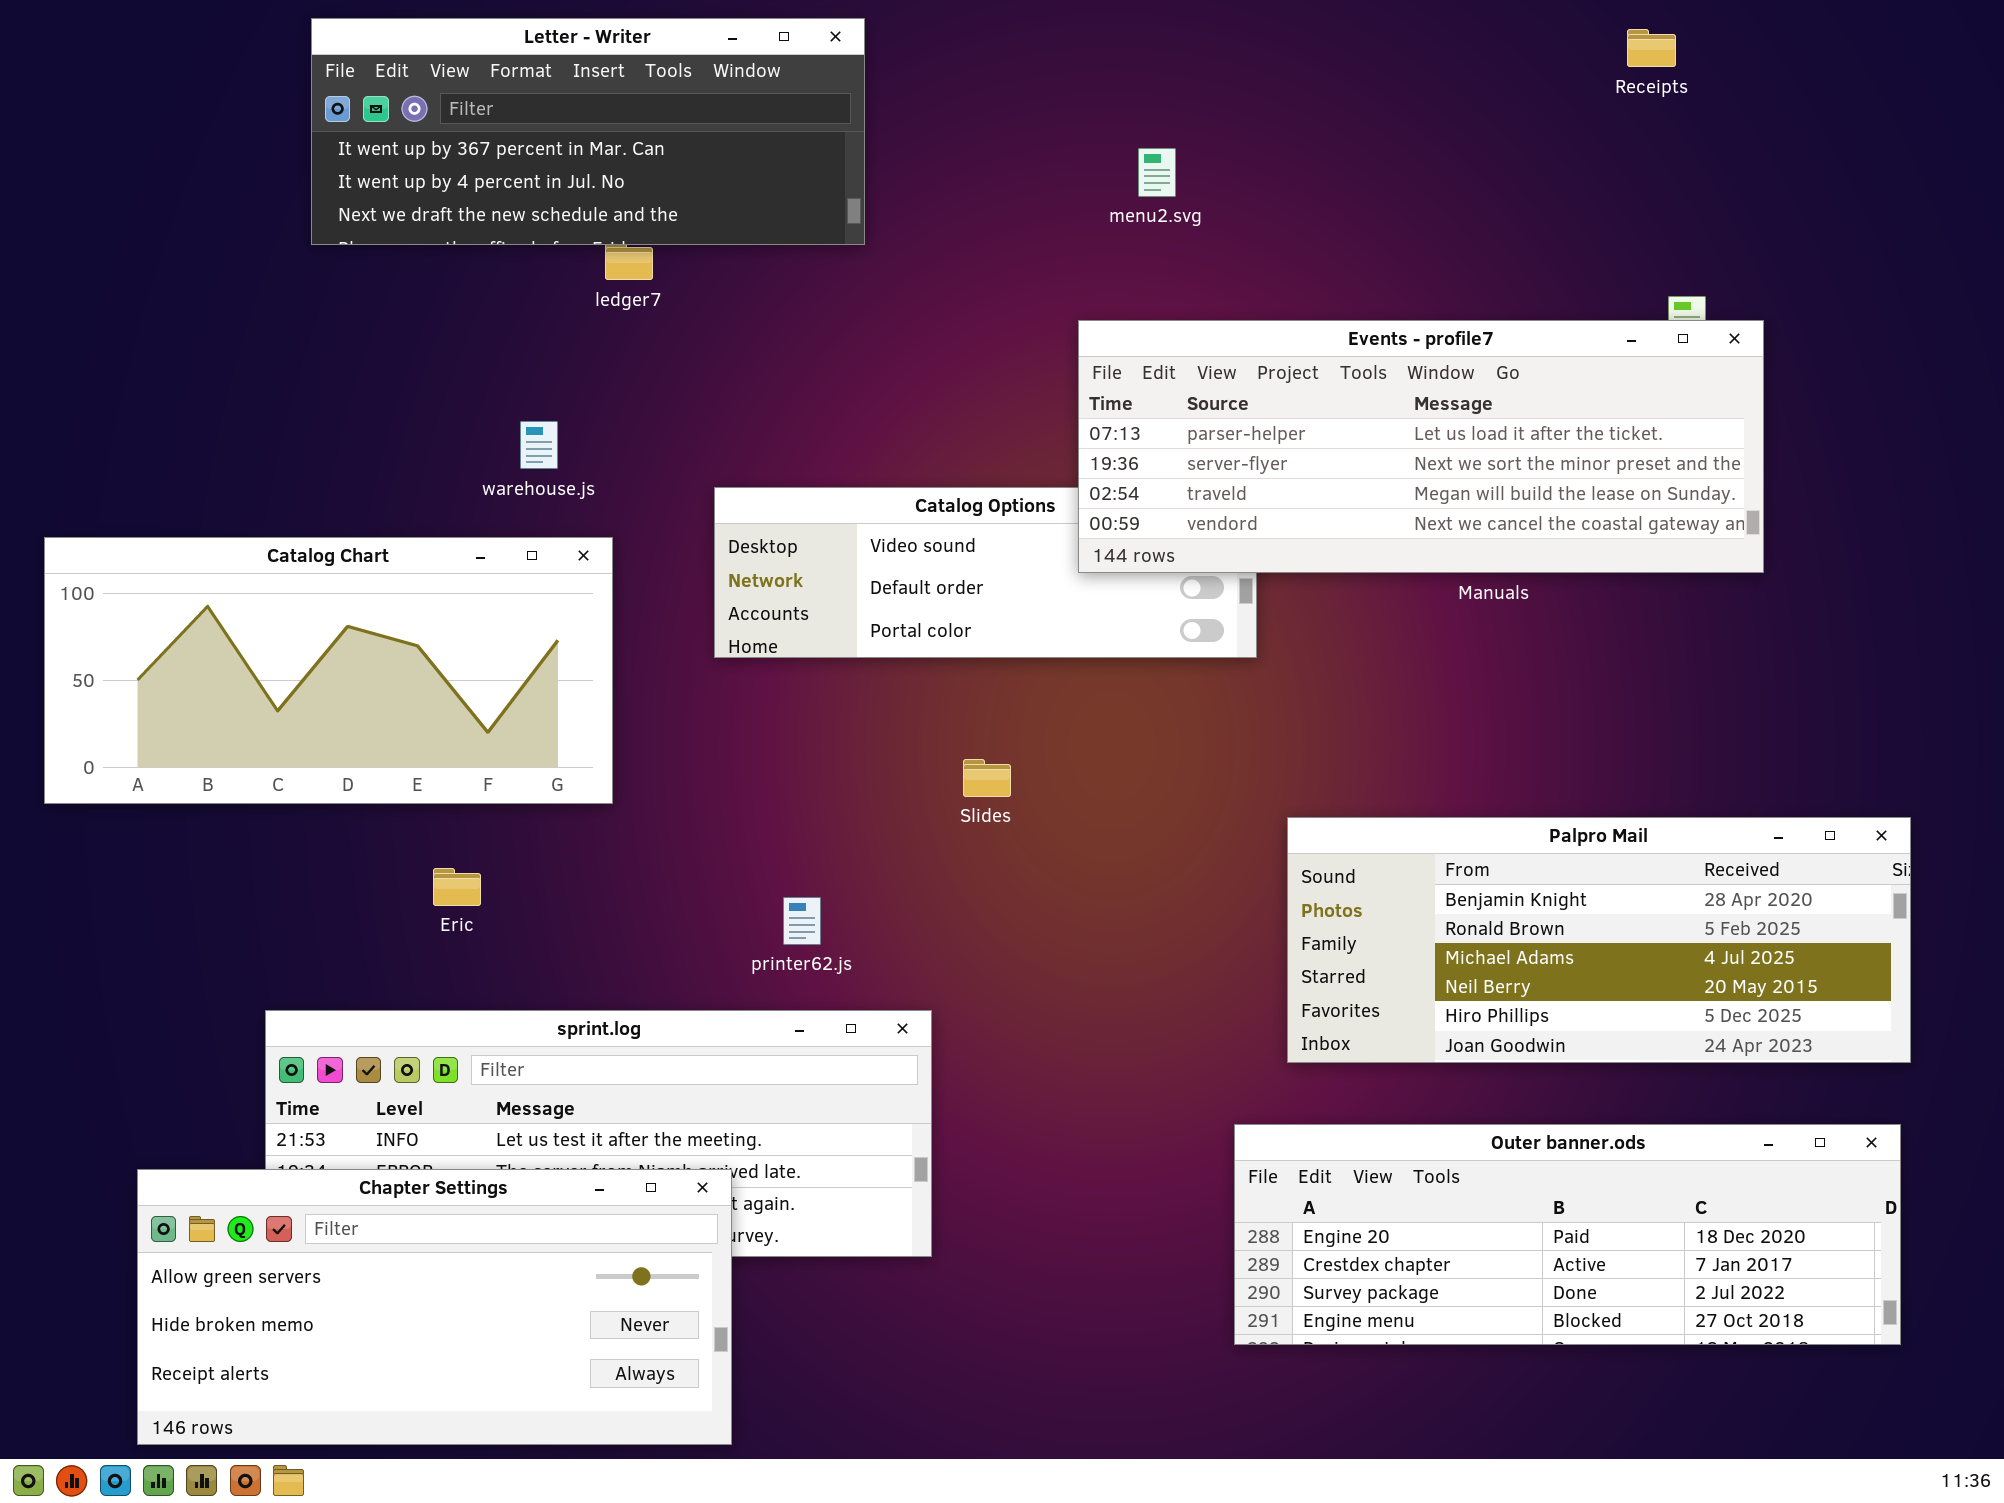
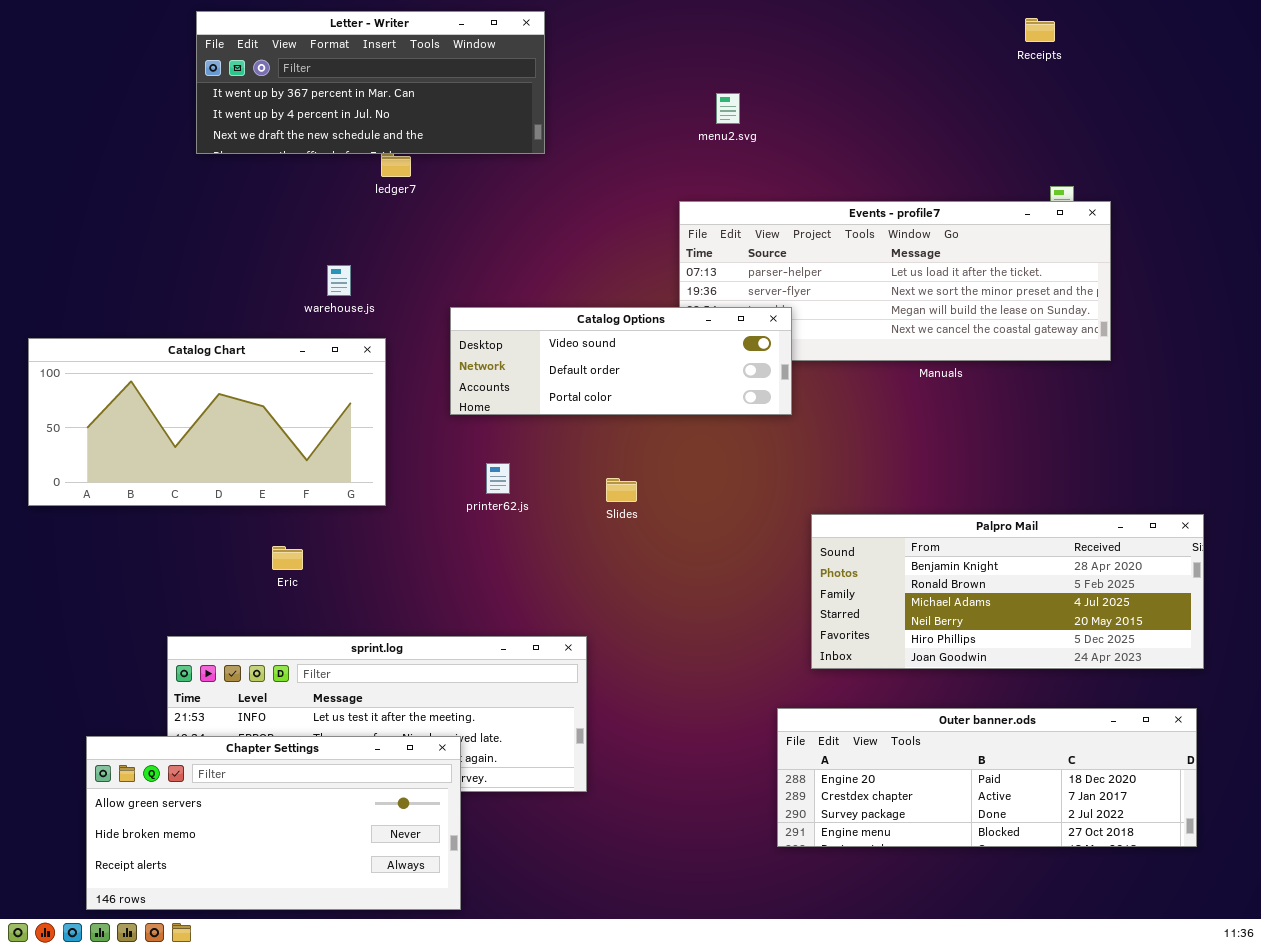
Catalog Options: [714,487,1257,658] -> [450,307,792,415], raised
printer62.js: [783,897,821,945] -> [486,463,510,494], moved

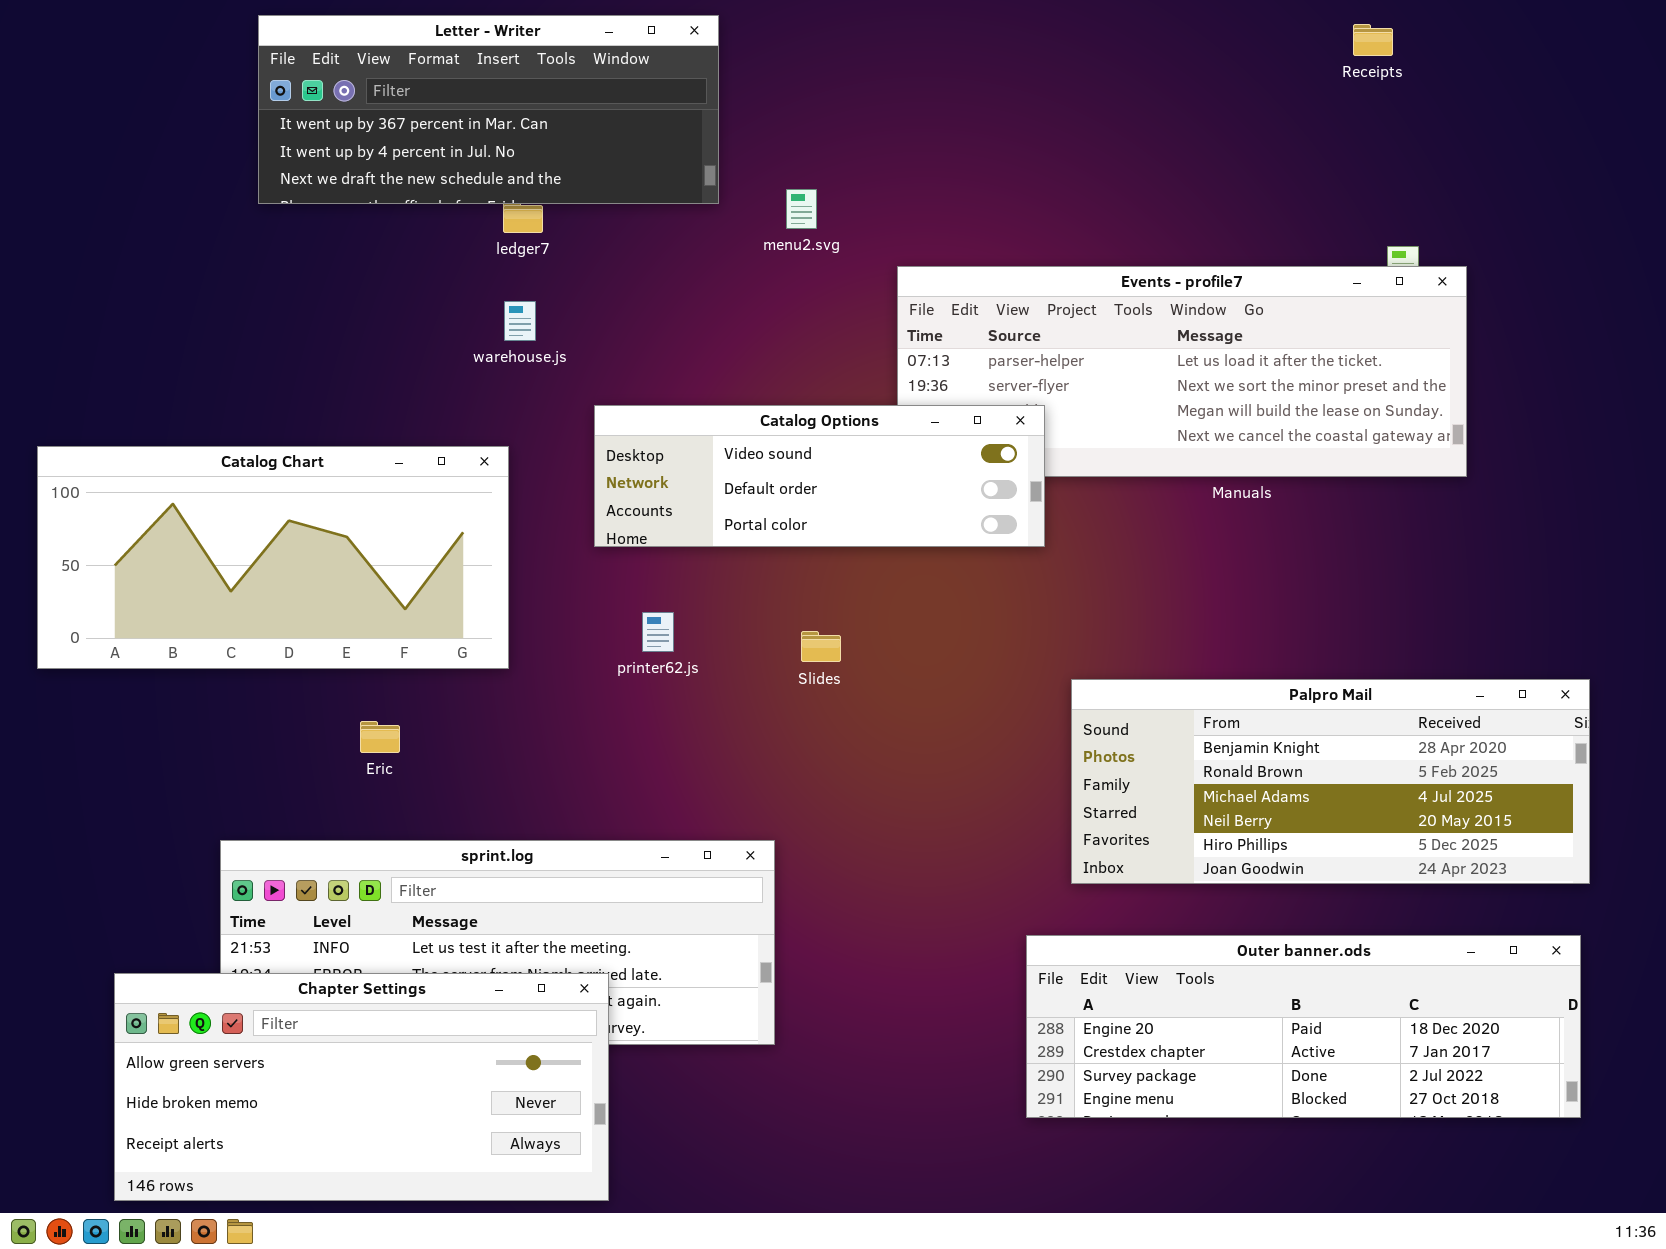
menu2.svg: [716,93,740,124] -> [786,189,817,229], moved
warehouse.js: [327,265,351,296] -> [504,301,536,341], moved

